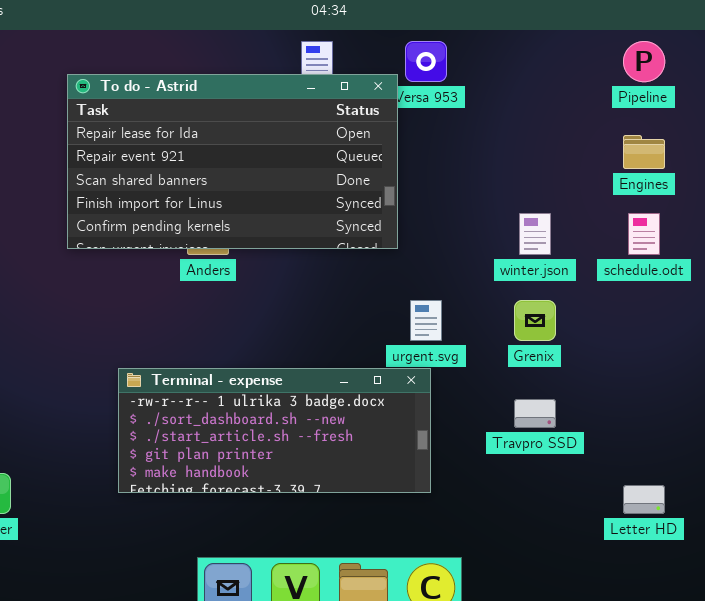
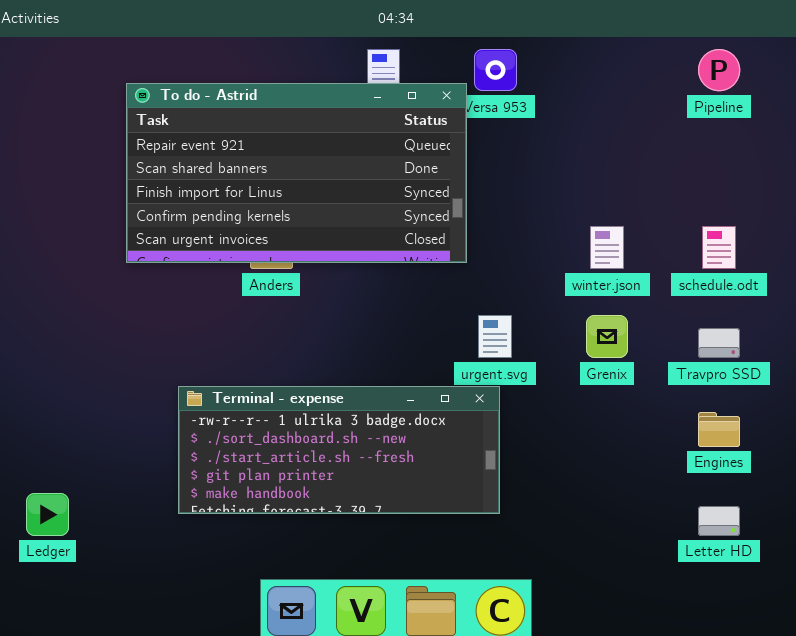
To do - Astrid: [67,74,398,249] -> [126,83,467,263], scrolled down 1 row
Engines: [623,135,665,169] -> [698,412,740,447], moved
Travpro SSD: [514,399,556,428] -> [698,328,740,358], moved

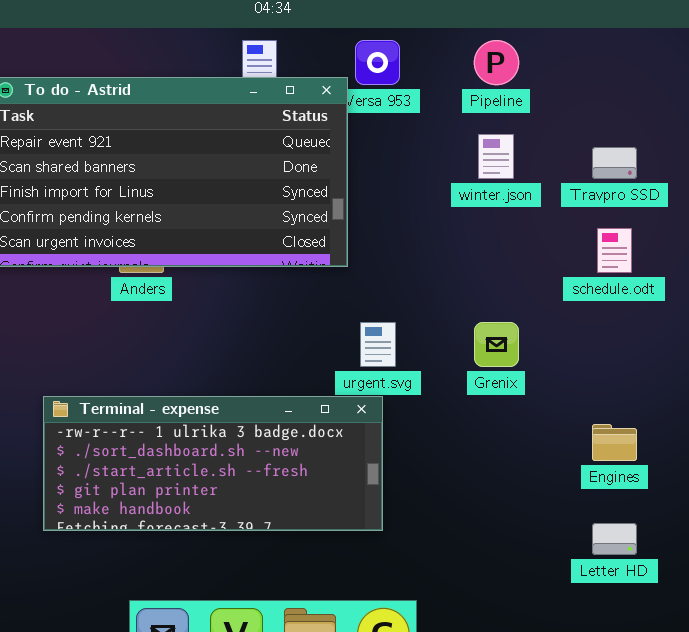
Pipeline: [698,49,740,91] -> [474,40,519,85], moved
winter.json: [590,226,624,269] -> [478,134,514,179], moved
Travpro SSD: [698,328,740,358] -> [592,147,637,179], moved

